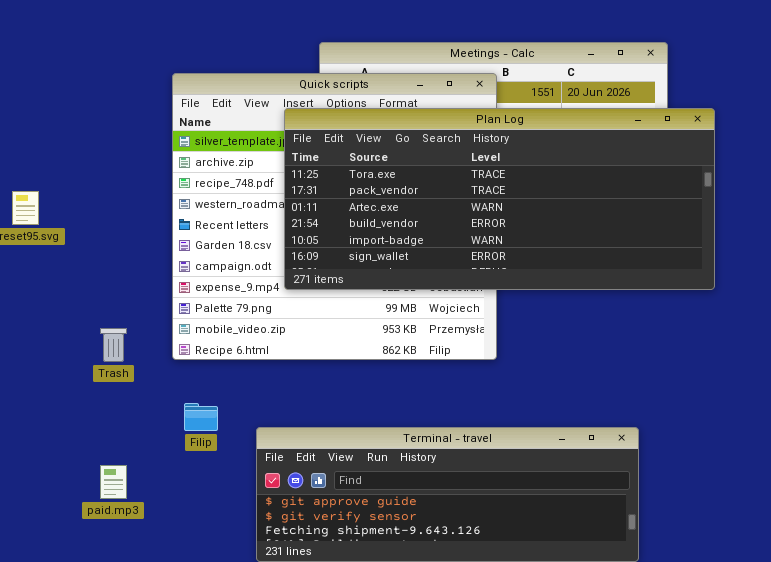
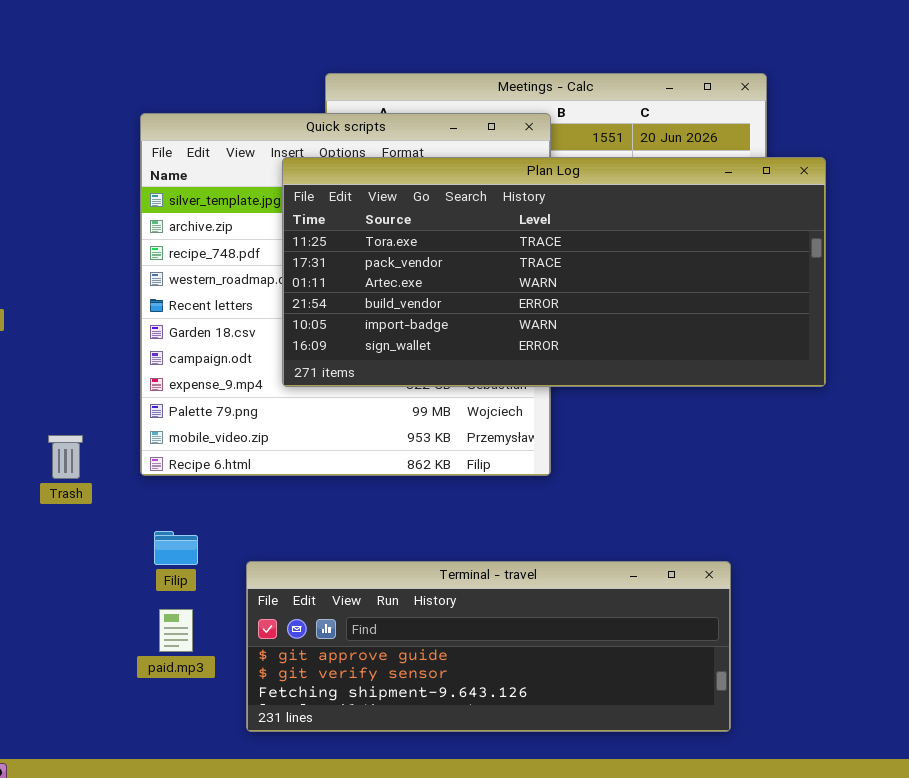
paid.mp3: [100,465,127,499] -> [159,609,193,652], moved

